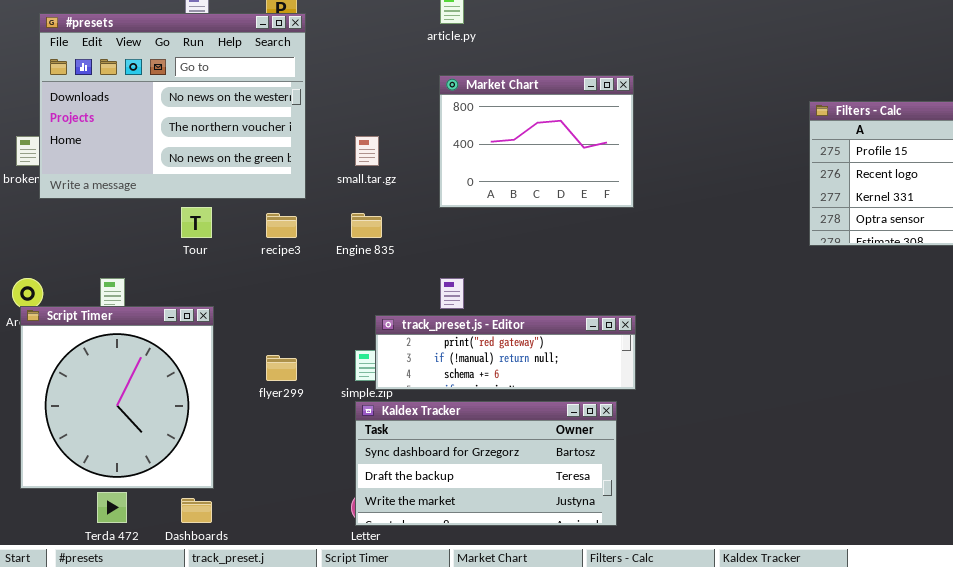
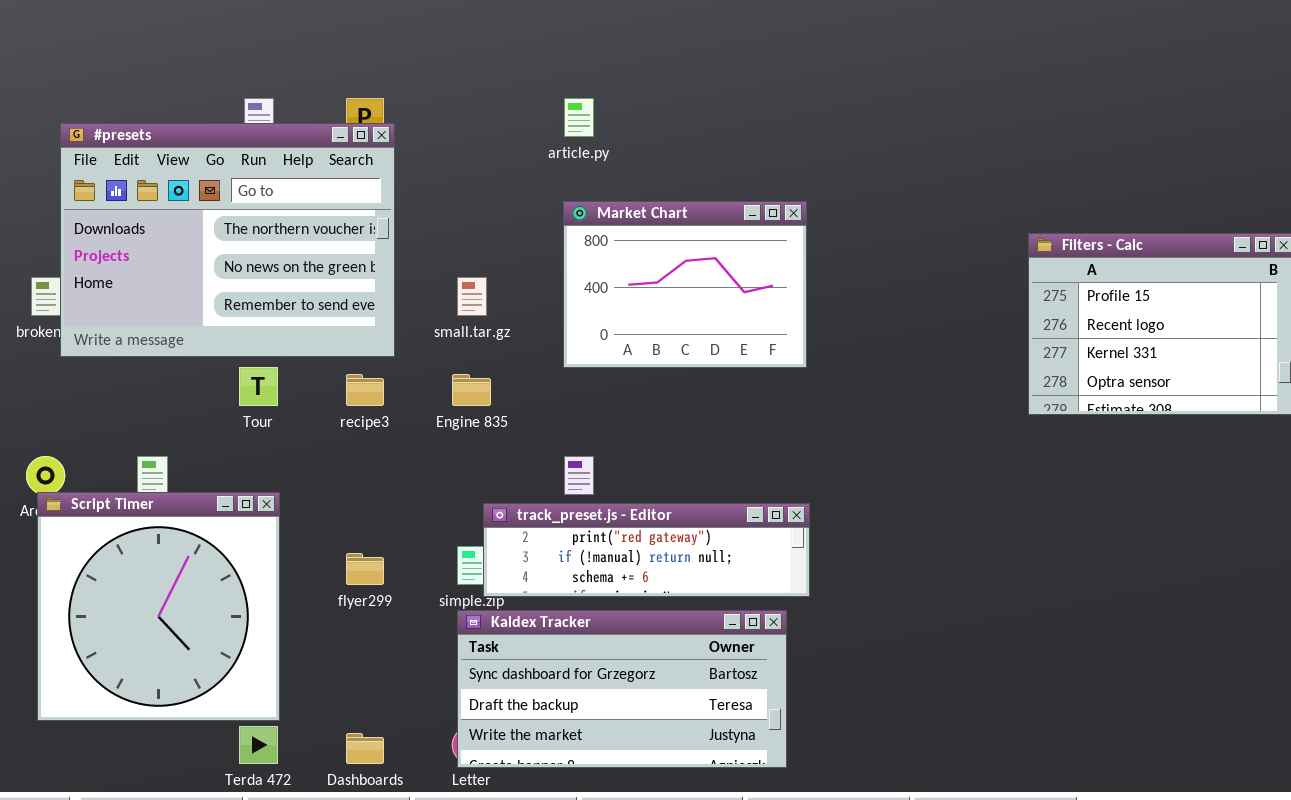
#presets: [39,13,306,199] -> [60,123,395,357], scrolled down 1 row
Terda 472: [97,492,127,523] -> [239,726,278,764], moved
Dashboards: [181,498,212,523] -> [346,733,384,764], moved

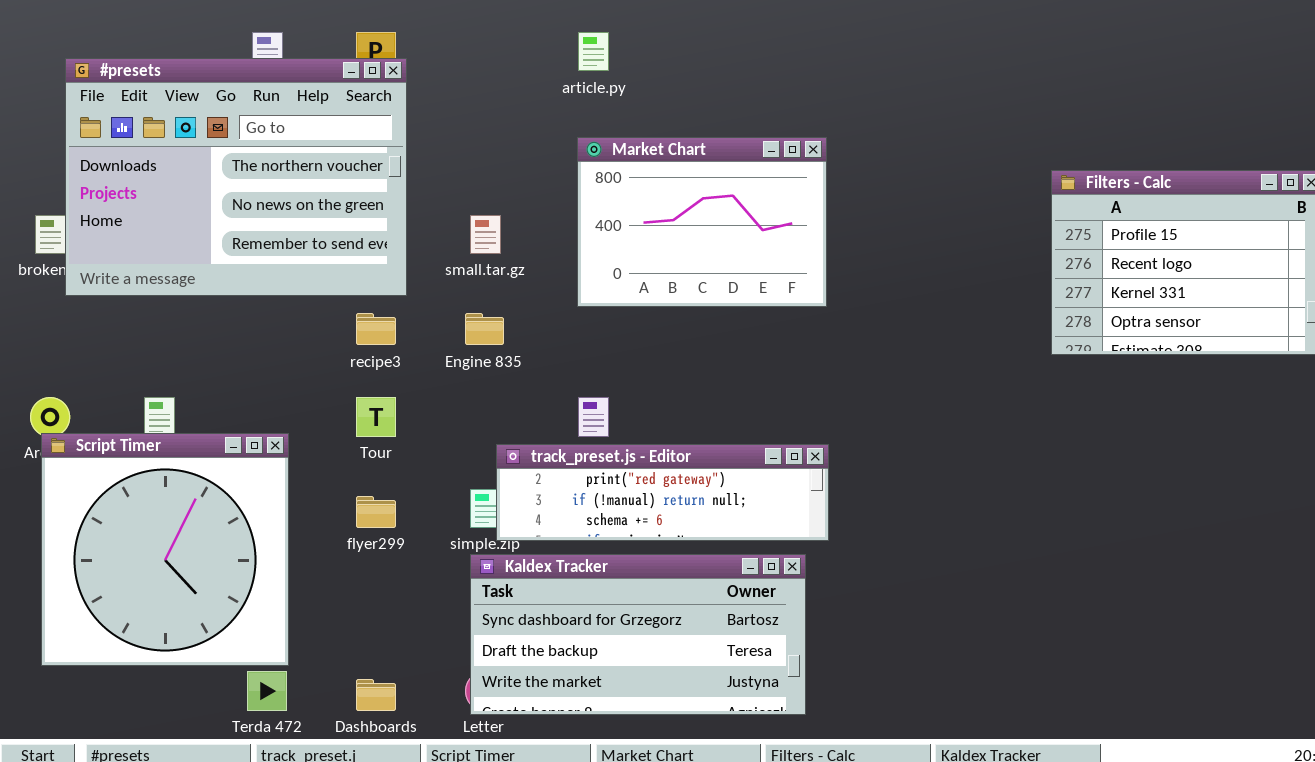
Tour: [239,367,278,406] -> [356,397,396,437], moved

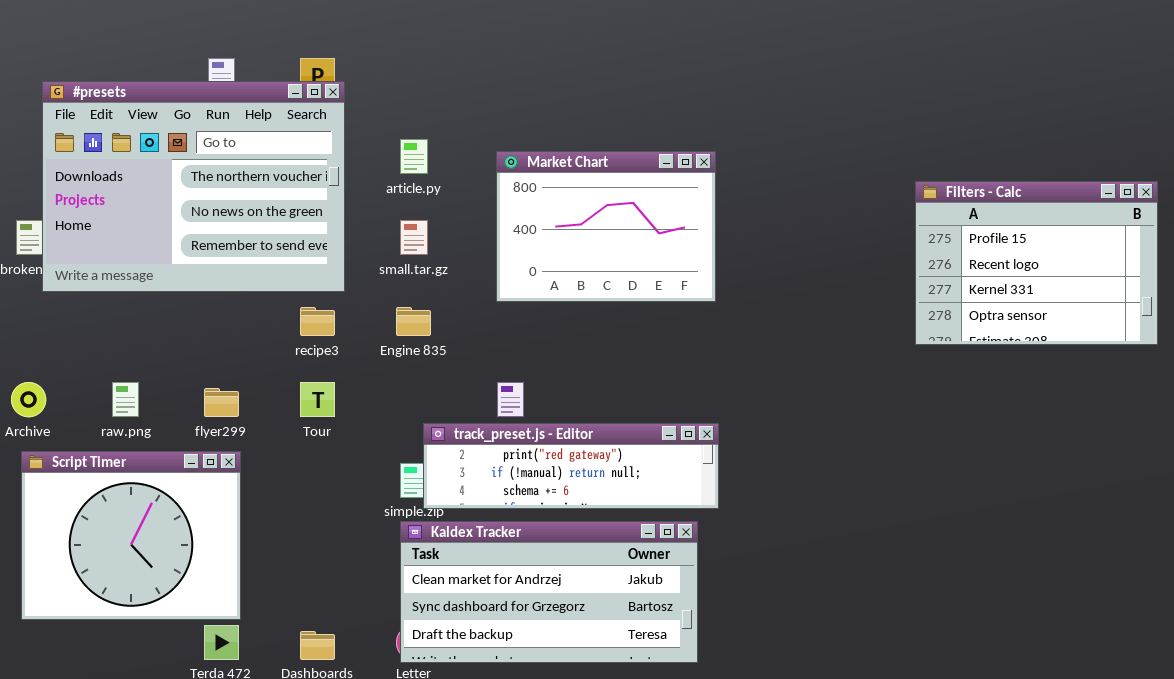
article.py: [578,32,609,71] -> [400,139,428,174], moved
Script Timer: [41,433,289,666] -> [21,451,241,620], resized
flyer299: [356,496,396,528] -> [204,388,239,417], moved
Kaldex Tracker: [470,554,806,715] -> [400,521,698,663], scrolled up 1 row

